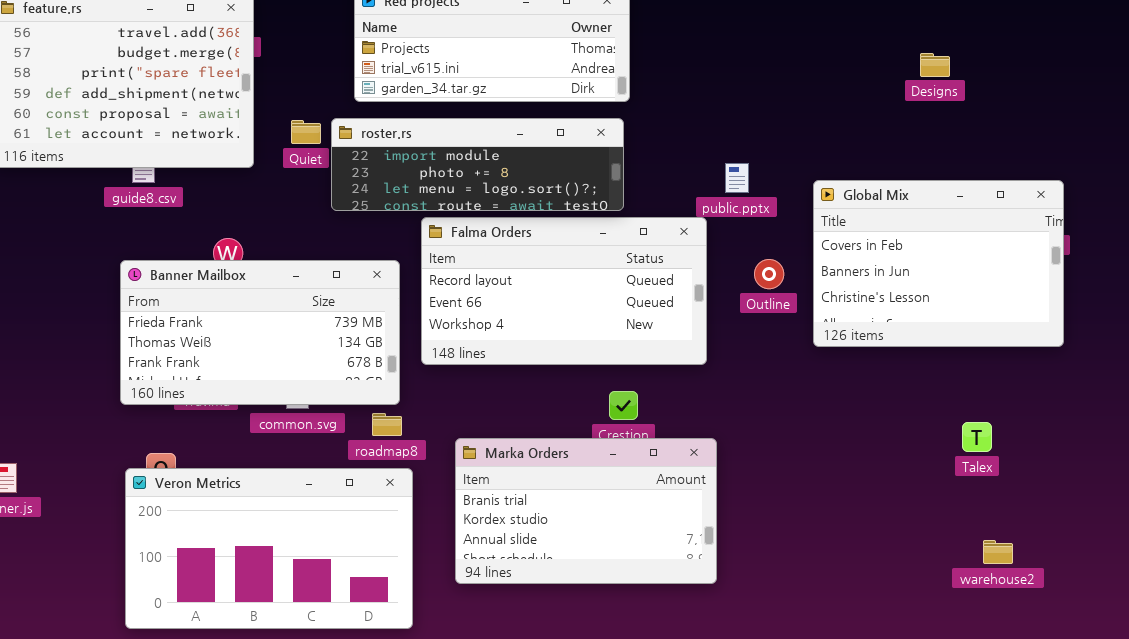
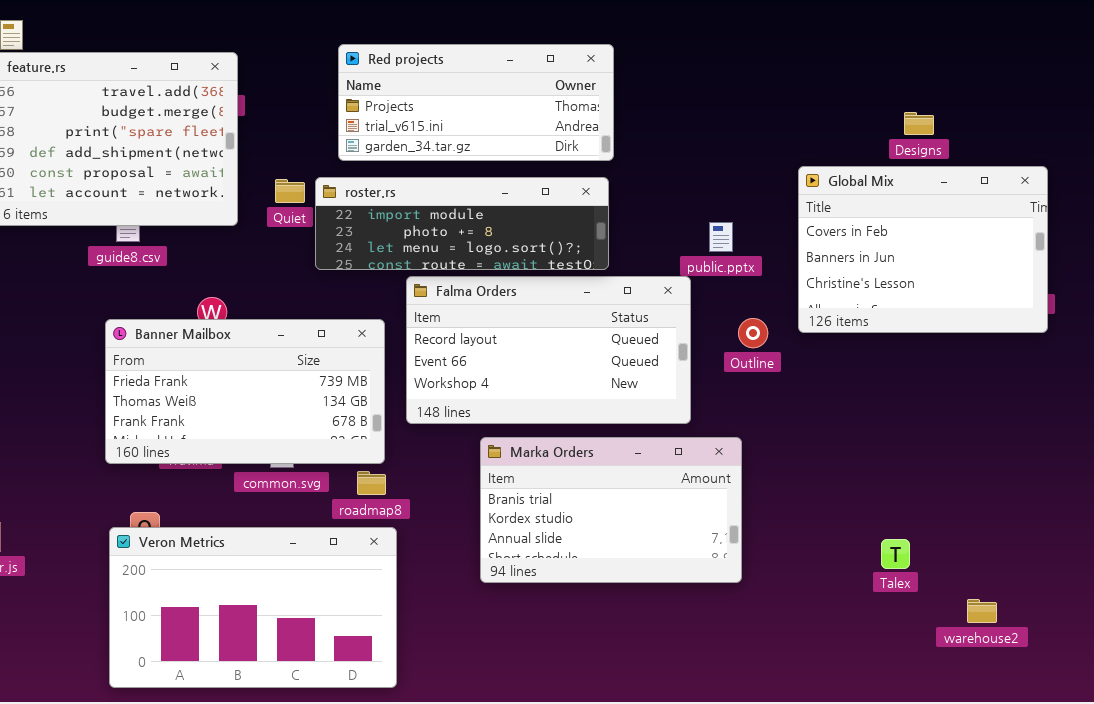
Global Mix: [813,180,1064,347] -> [798,166,1048,333], moved
Talex: [962,422,992,452] -> [881,539,910,569], moved
Marka Orders: [455,438,717,584] -> [480,437,742,583], moved

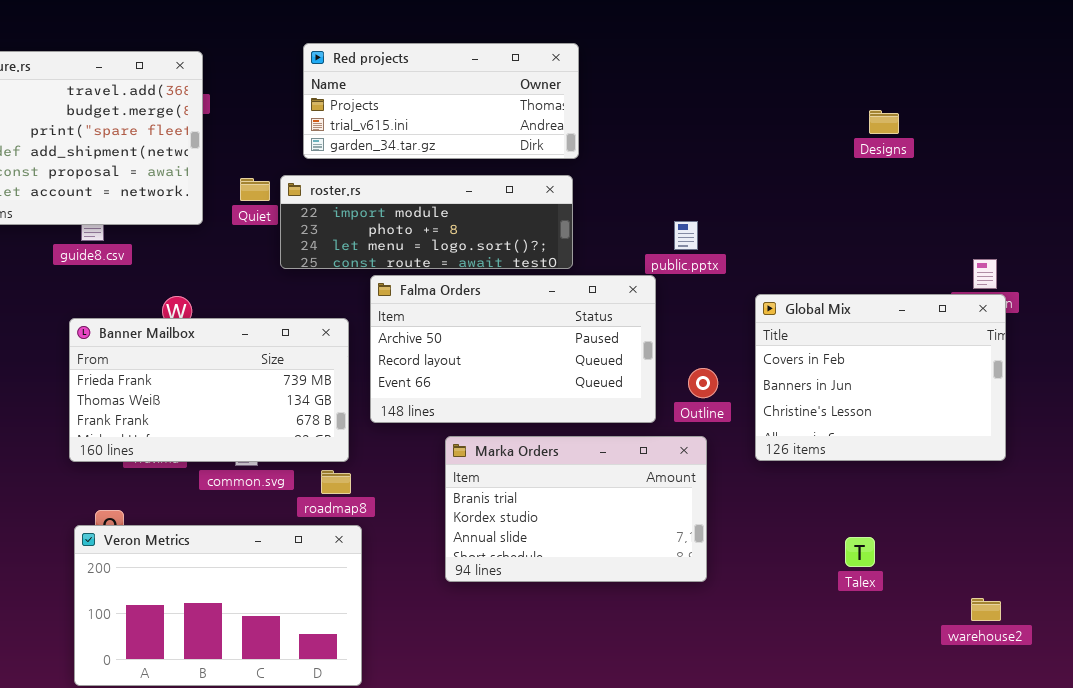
Global Mix: [798,166,1048,333] -> [755,294,1006,461], moved
Falma Orders: [406,276,691,424] -> [370,275,656,423], scrolled up 1 row
Outline: [738,318,768,348] -> [688,368,718,398], moved
warehouse2: [967,599,997,623] -> [971,598,1001,621], moved

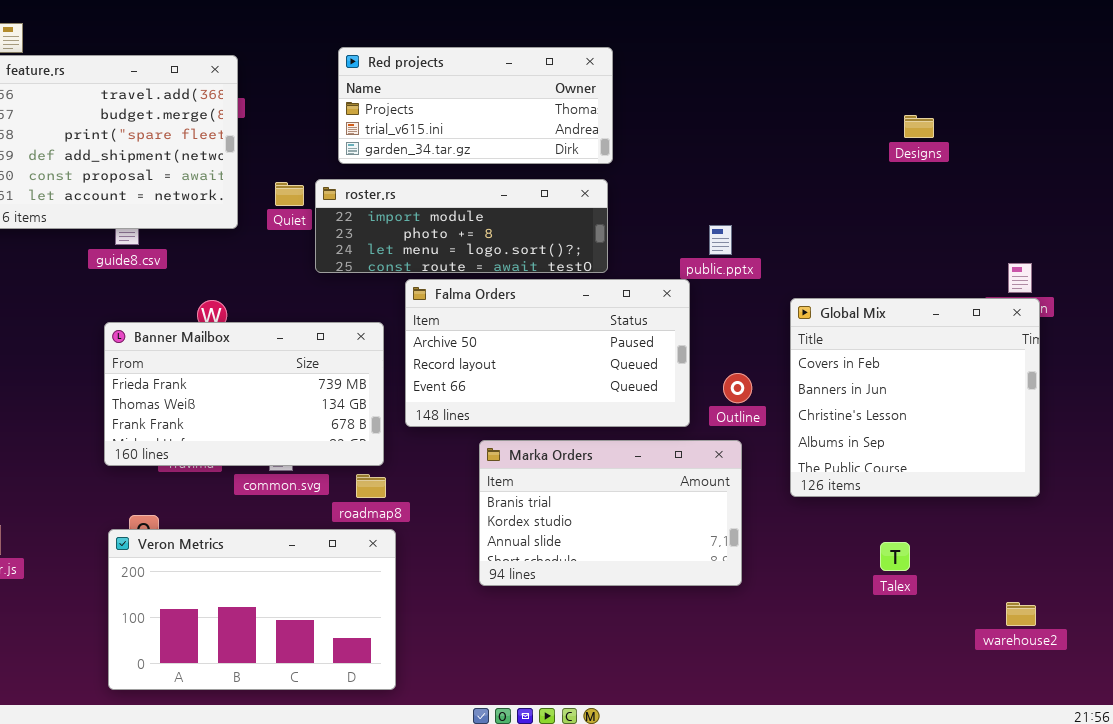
Global Mix: [755,294,1006,461] -> [790,298,1040,497], resized

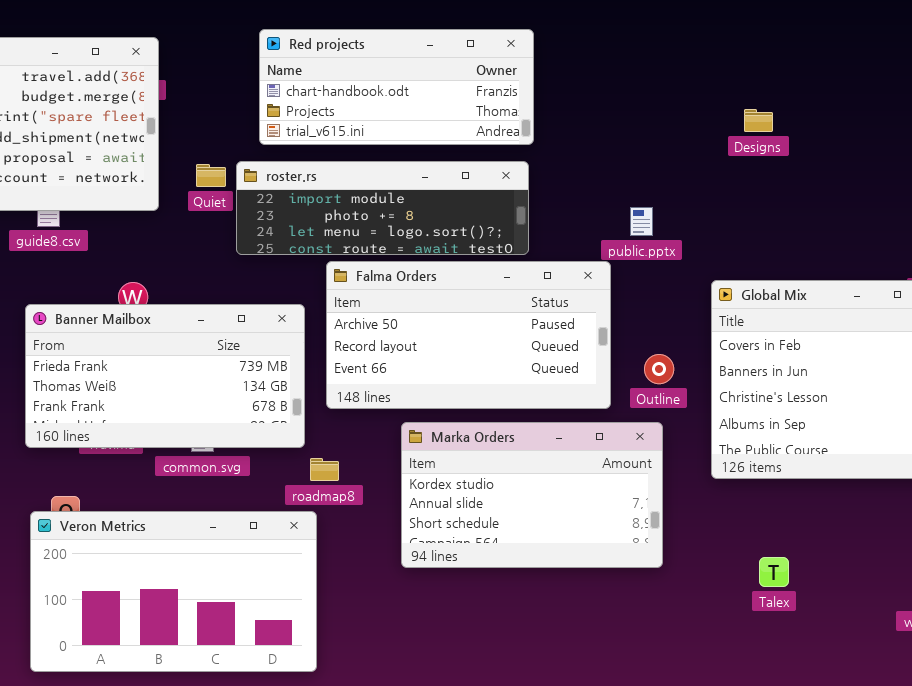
Red projects: [338,47,613,164] -> [259,29,534,145], scrolled up 1 row
Designs: [904,115,934,138] -> [744,109,773,132], moved
Marka Orders: [479,440,742,586] -> [401,422,663,568], scrolled down 1 row
roadmap8: [356,474,386,498] -> [310,458,339,481], moved
Talex: [880,542,910,571] -> [759,557,789,587], moved

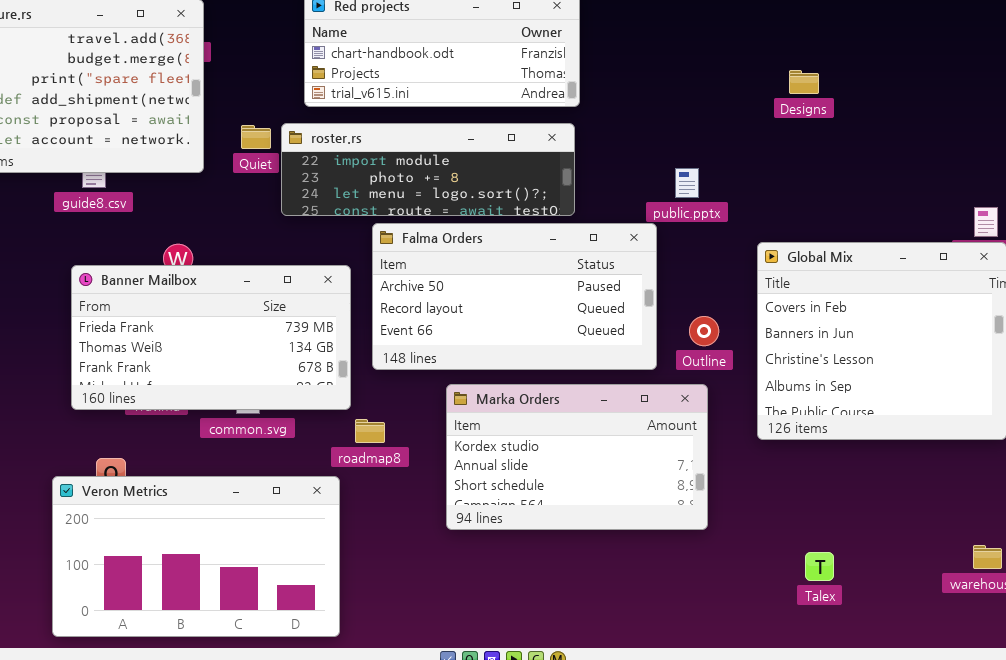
Veron Metrics: [30,511,317,672] -> [52,476,340,637], moved
Talex: [759,557,789,587] -> [805,552,834,581], moved

